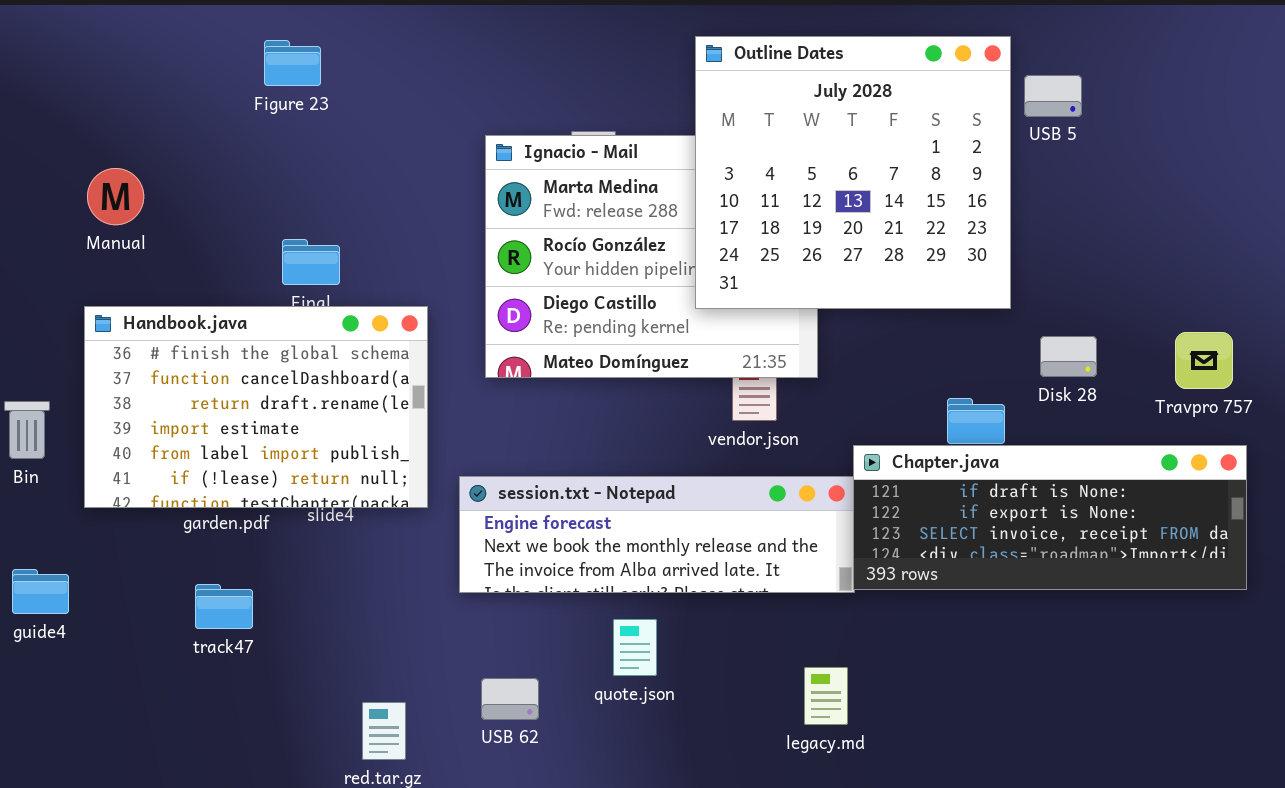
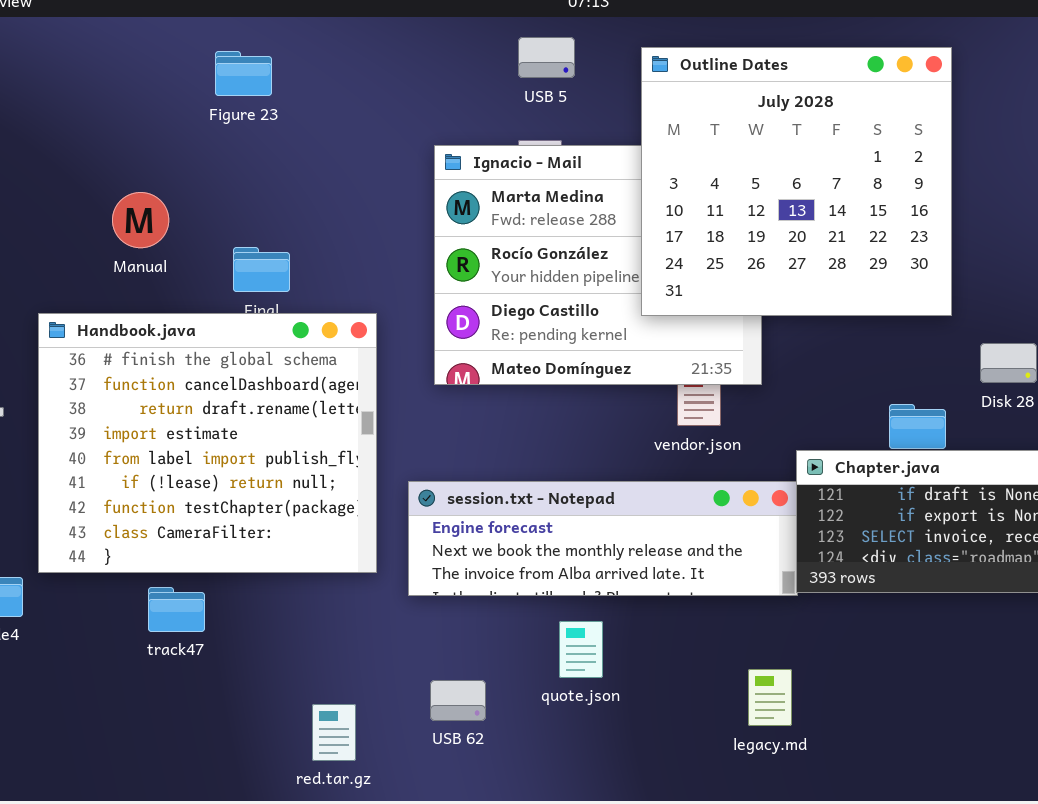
USB 5: [1024,75,1082,117] -> [518,37,575,78], moved
Manual: [87,168,144,225] -> [112,192,169,248], moved
Handbook.java: [84,306,428,508] -> [38,313,377,573], resized

